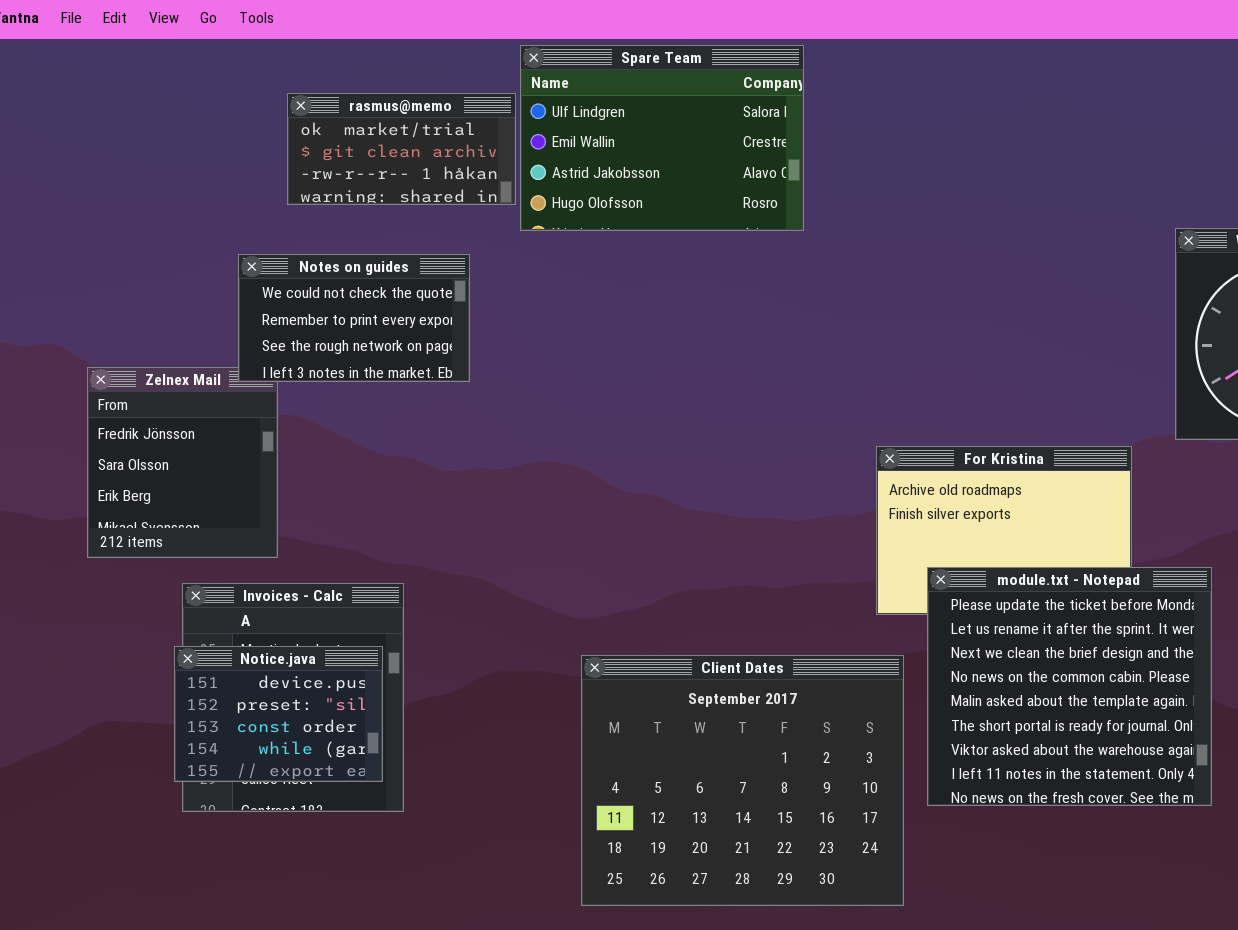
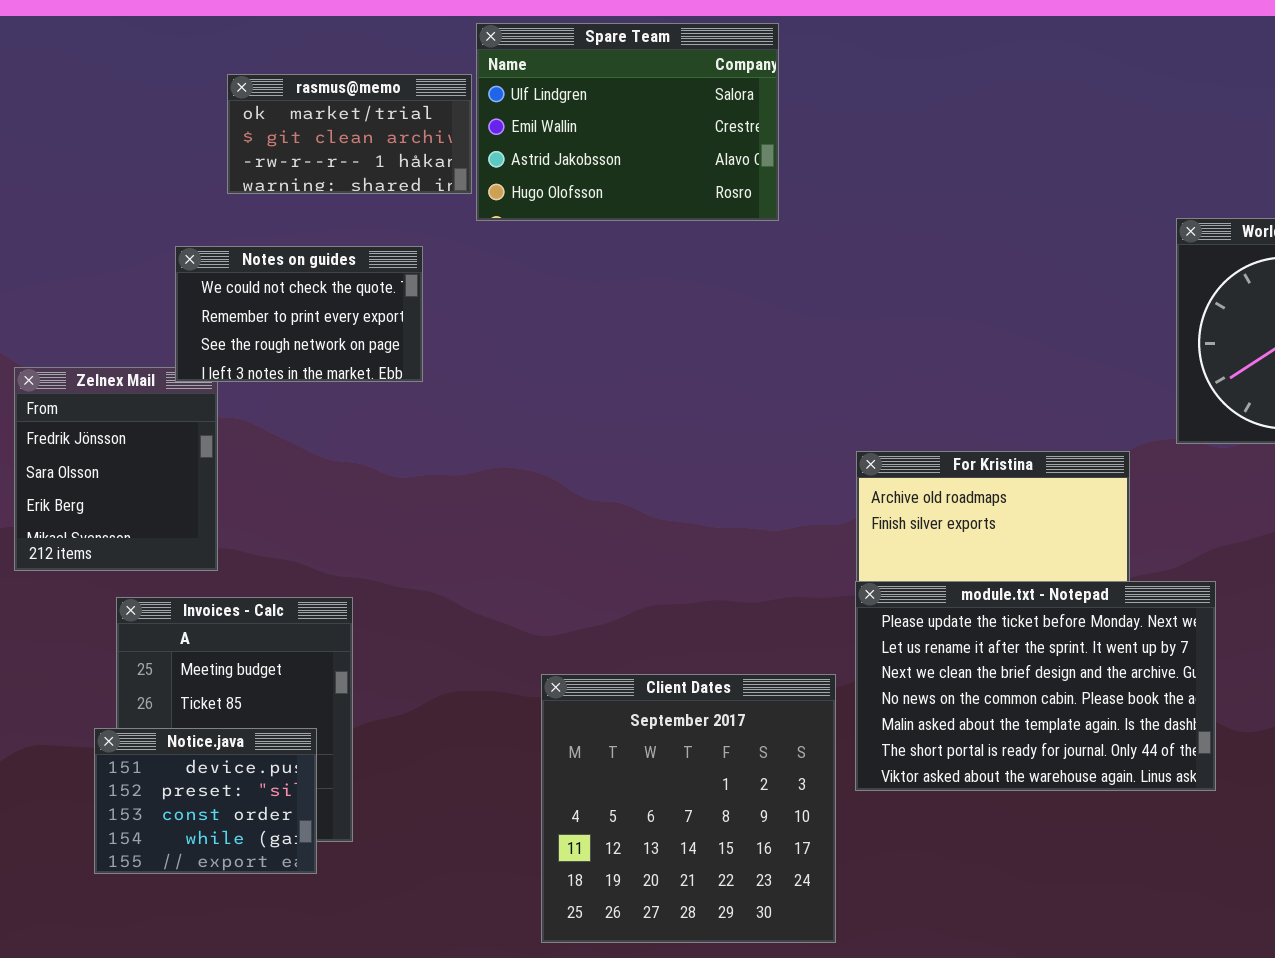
module.txt - Notepad: [927,567,1212,806] -> [855,581,1216,791], resized
Notice.java: [174,646,383,782] -> [94,728,317,874], moved
Client Dates: [581,655,904,906] -> [541,674,836,943], resized

